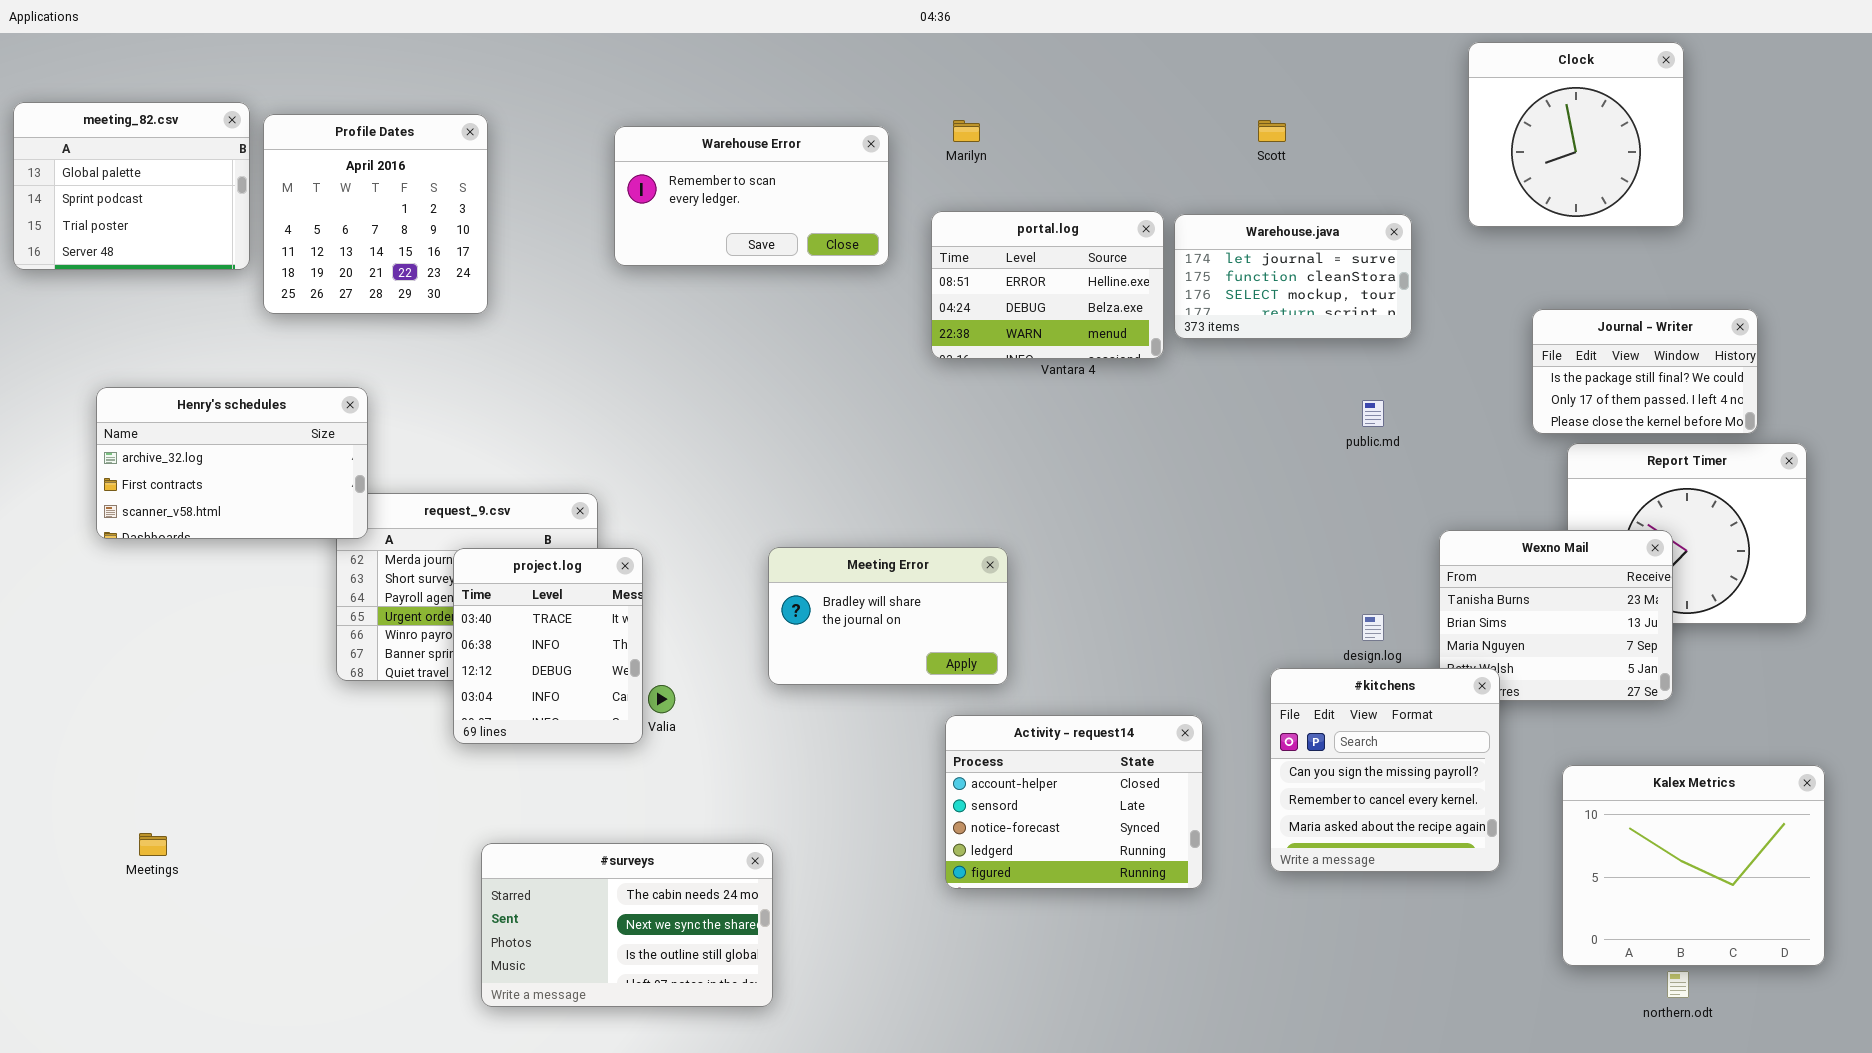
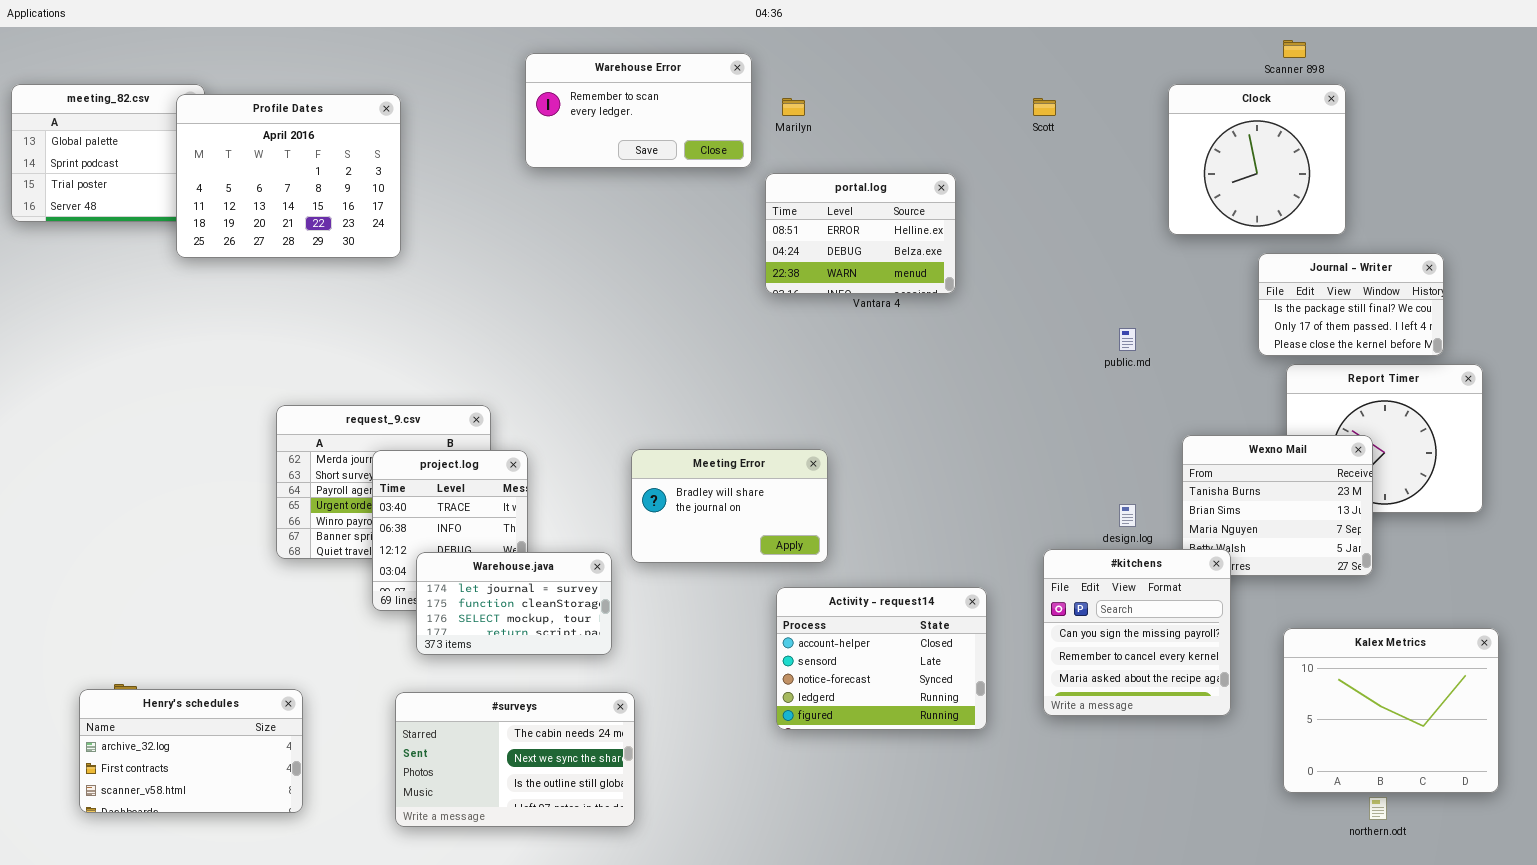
Clock: [1468,42,1684,227] -> [1168,84,1346,235], moved
Profile Dates: [263,114,488,314] -> [176,94,401,258], resized
Warehouse Error: [614,126,889,266] -> [525,53,752,168], moved
Warehouse.java: [1174,214,1412,339] -> [416,552,612,655], moved
Henry's schedules: [96,387,368,539] -> [79,689,303,813], moved

